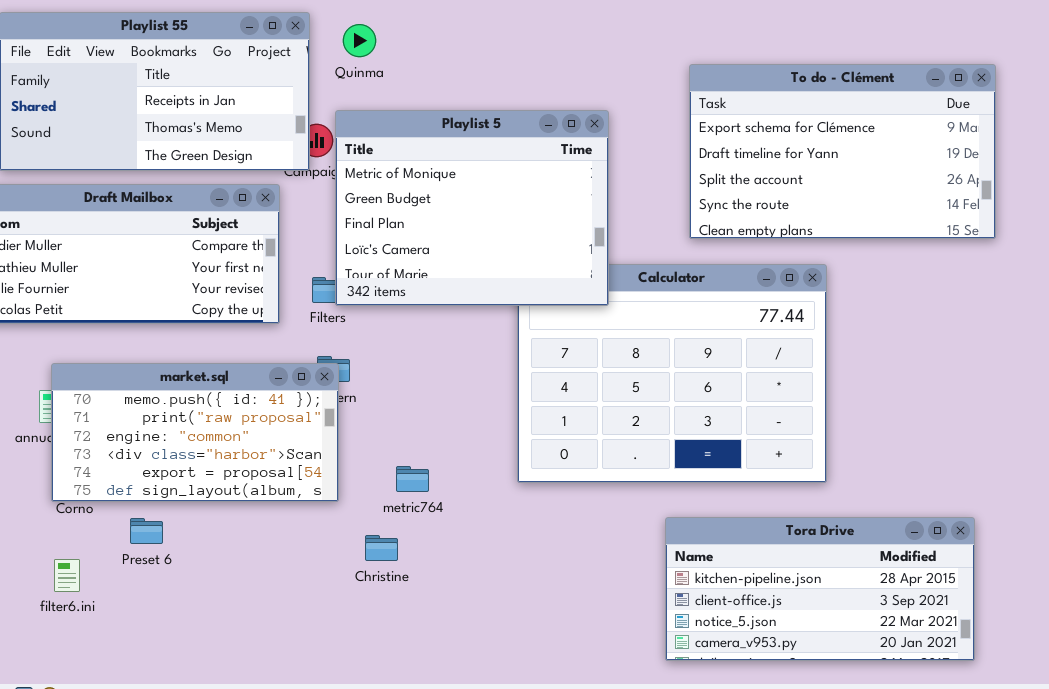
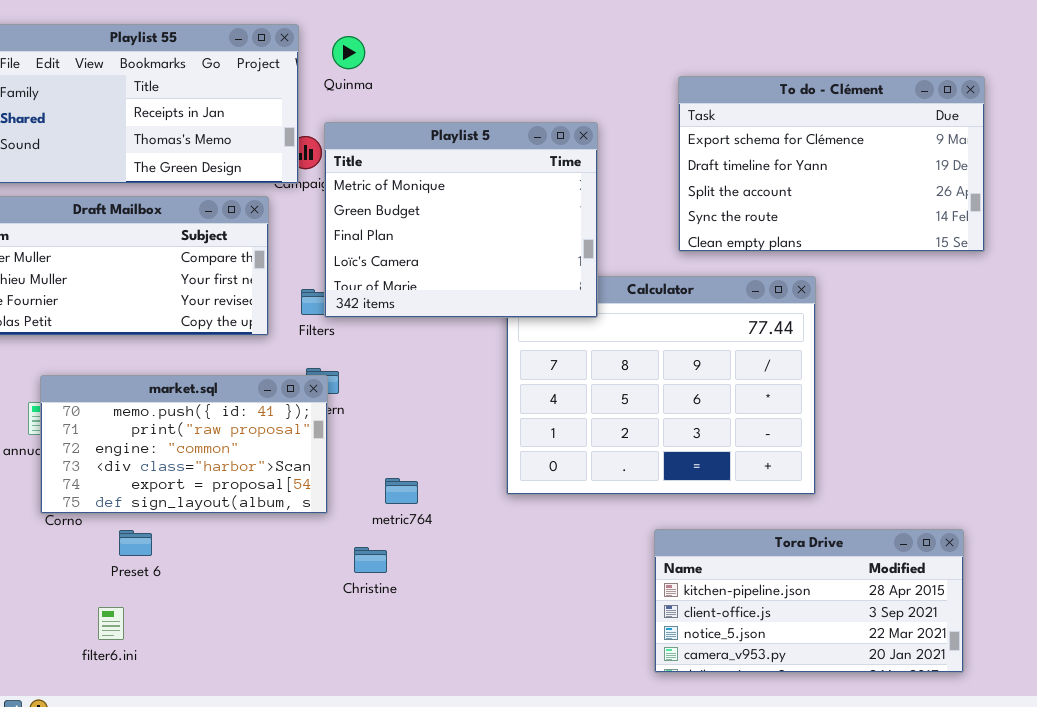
filter6.ini: [54,559,80,592] -> [98,607,124,640], moved

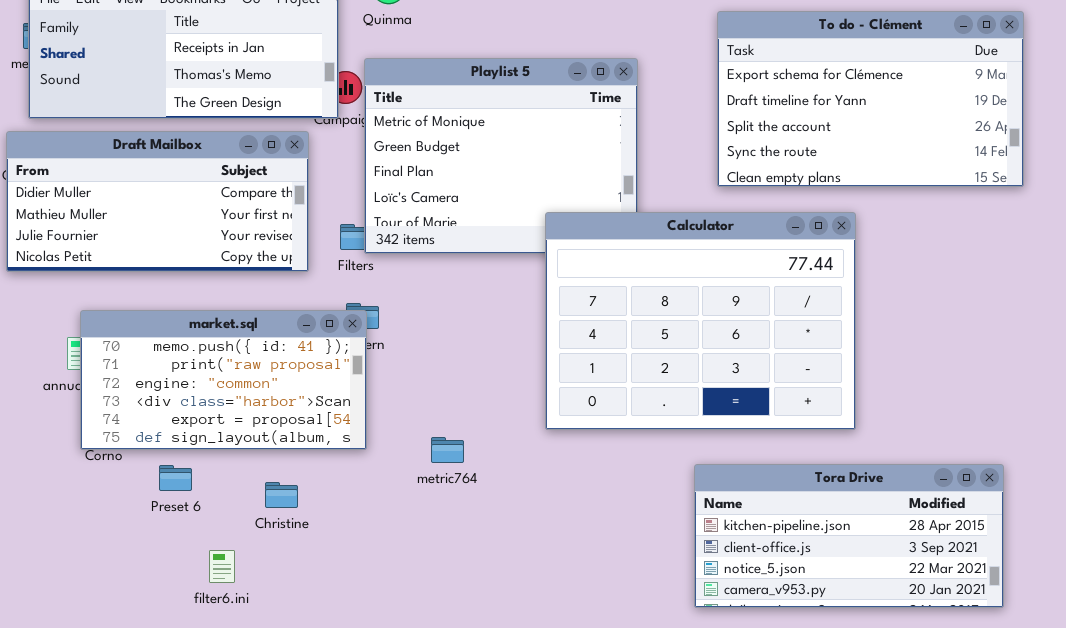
Calculator: [506,276,816,495] -> [545,212,856,430], raised
metric764: [385,478,418,504] -> [431,437,464,463], moved
Christine: [354,547,387,573] -> [265,482,298,508], moved
filter6.ini: [98,607,124,640] -> [209,550,235,583], moved

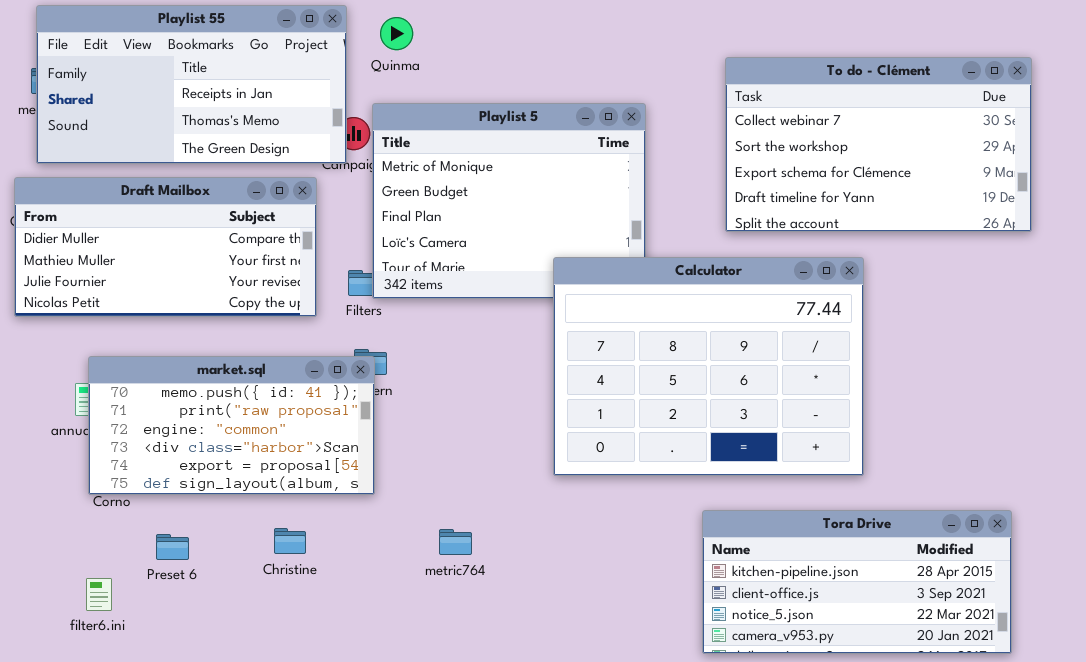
To do - Clément: [717,11,1024,187] -> [725,57,1032,232], scrolled up 2 rows
metric764: [431,437,464,463] -> [439,529,472,555], moved
Preset 6: [159,465,192,491] -> [156,534,189,560], moved
filter6.ini: [209,550,235,583] -> [86,578,112,611], moved

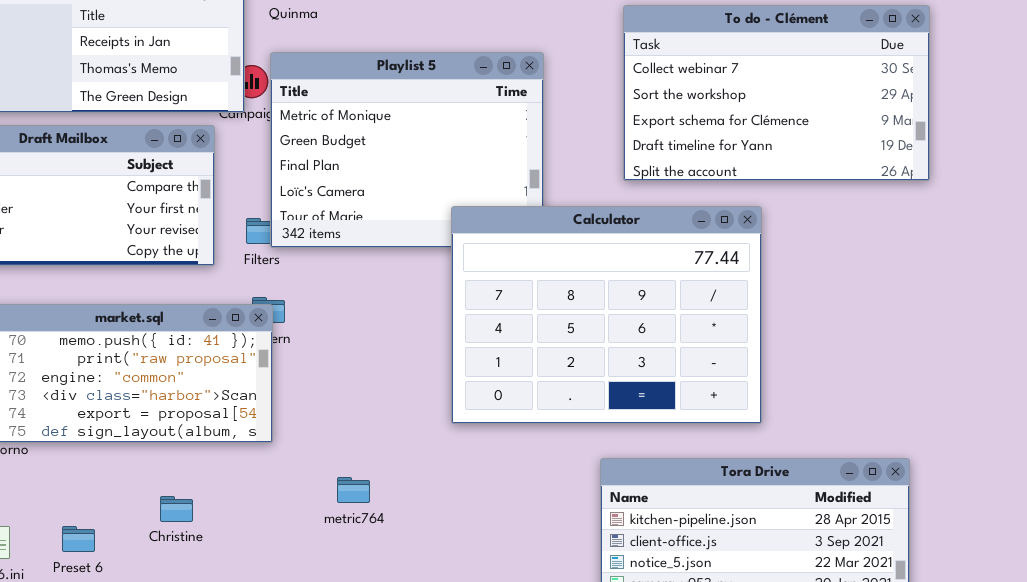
Christine: [274,528,306,554] -> [160,496,193,522], moved
Preset 6: [156,534,189,560] -> [62,526,95,552], moved

